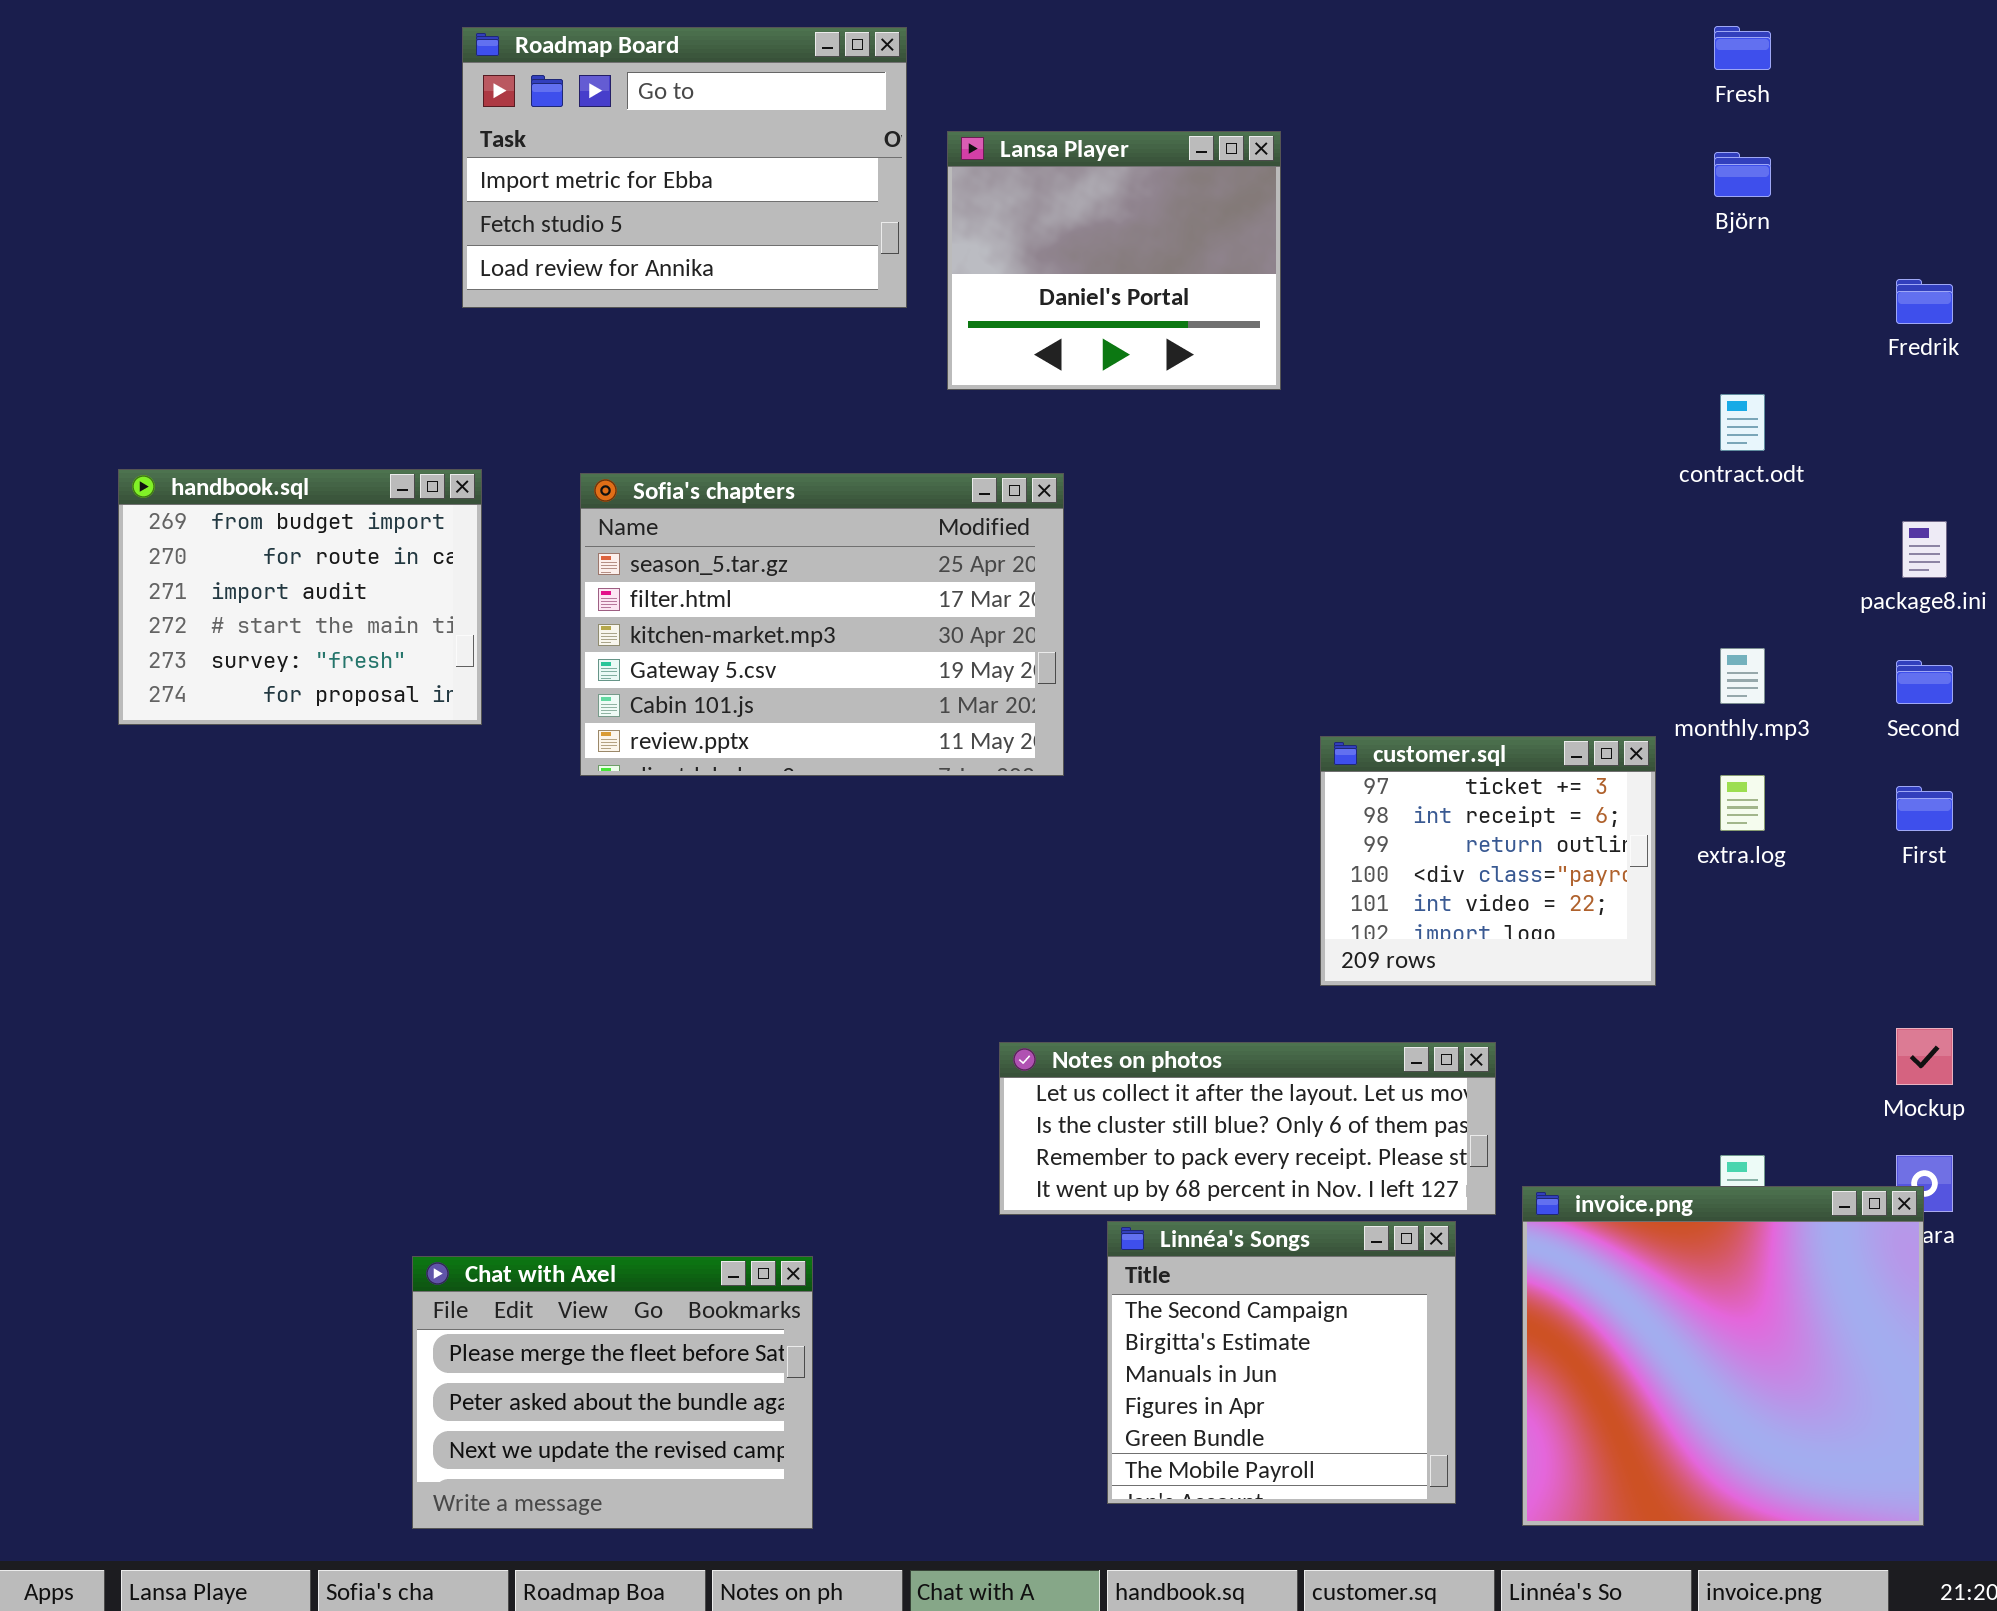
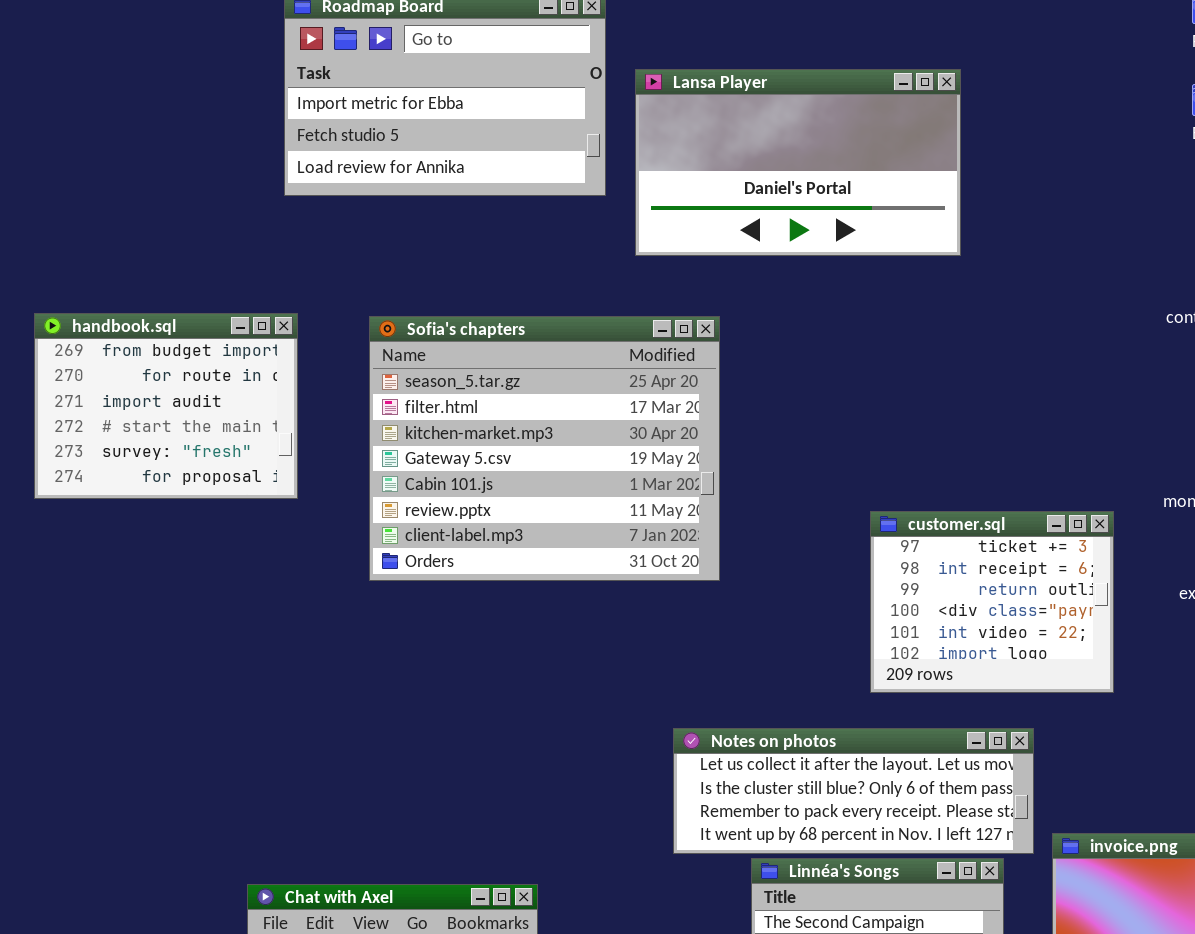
Lansa Player: [947,131,1281,390] -> [635,69,961,256], resized
Sofia's chapters: [580,473,1064,776] -> [369,316,720,581], resized
customer.sql: [1320,736,1656,986] -> [870,511,1114,693], moved

